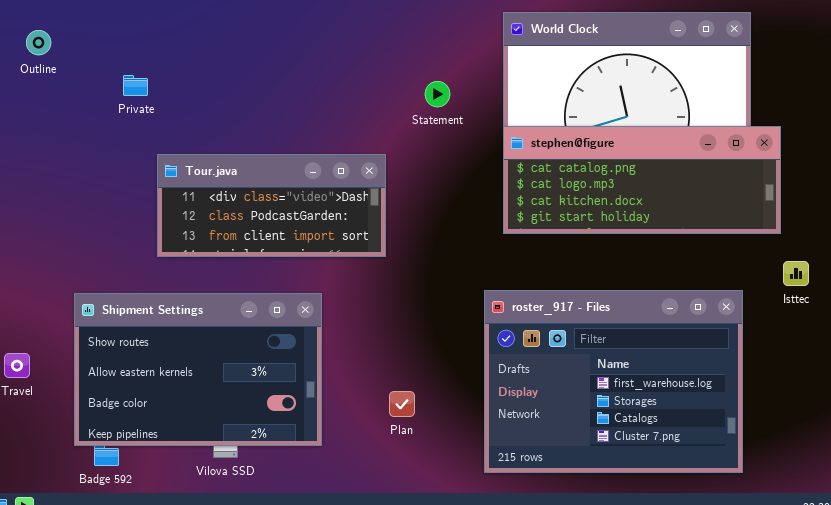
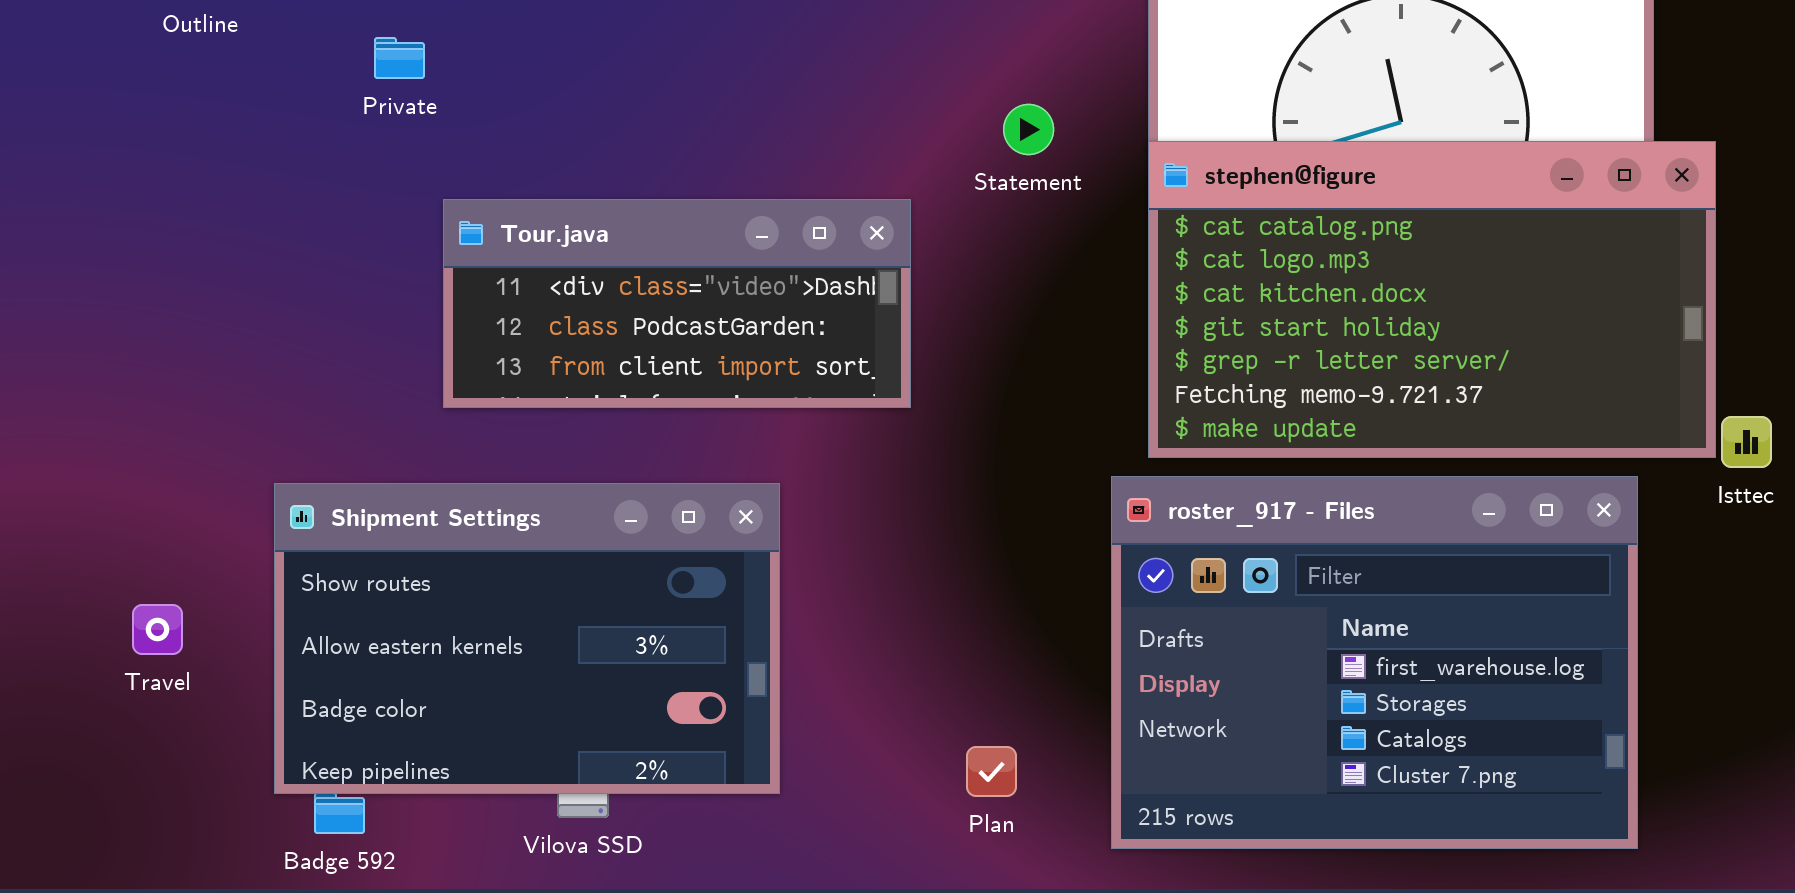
Statement: [425,81,450,107] -> [1003,104,1054,155], moved
stephen@figure: [503,126,781,234] -> [1148,141,1716,458], resized
Plan: [389,391,415,417] -> [966,746,1017,797], moved

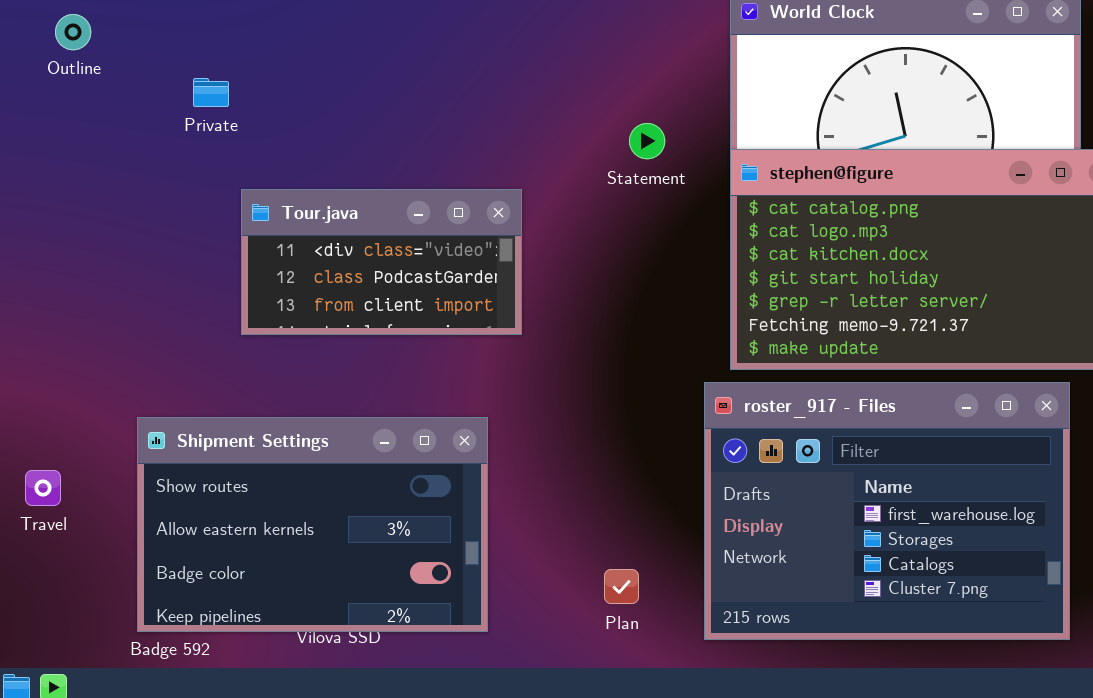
Tour.java: [443,199,911,408] -> [241,189,522,335], resized
Shipment Settings: [274,483,780,794] -> [137,417,488,632], moved

